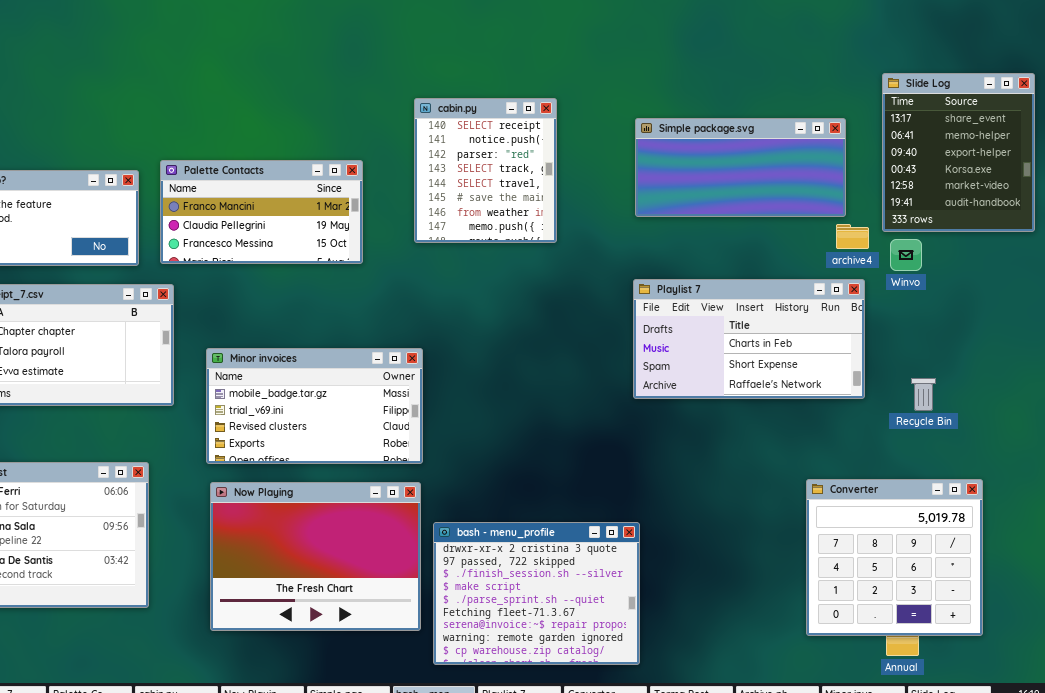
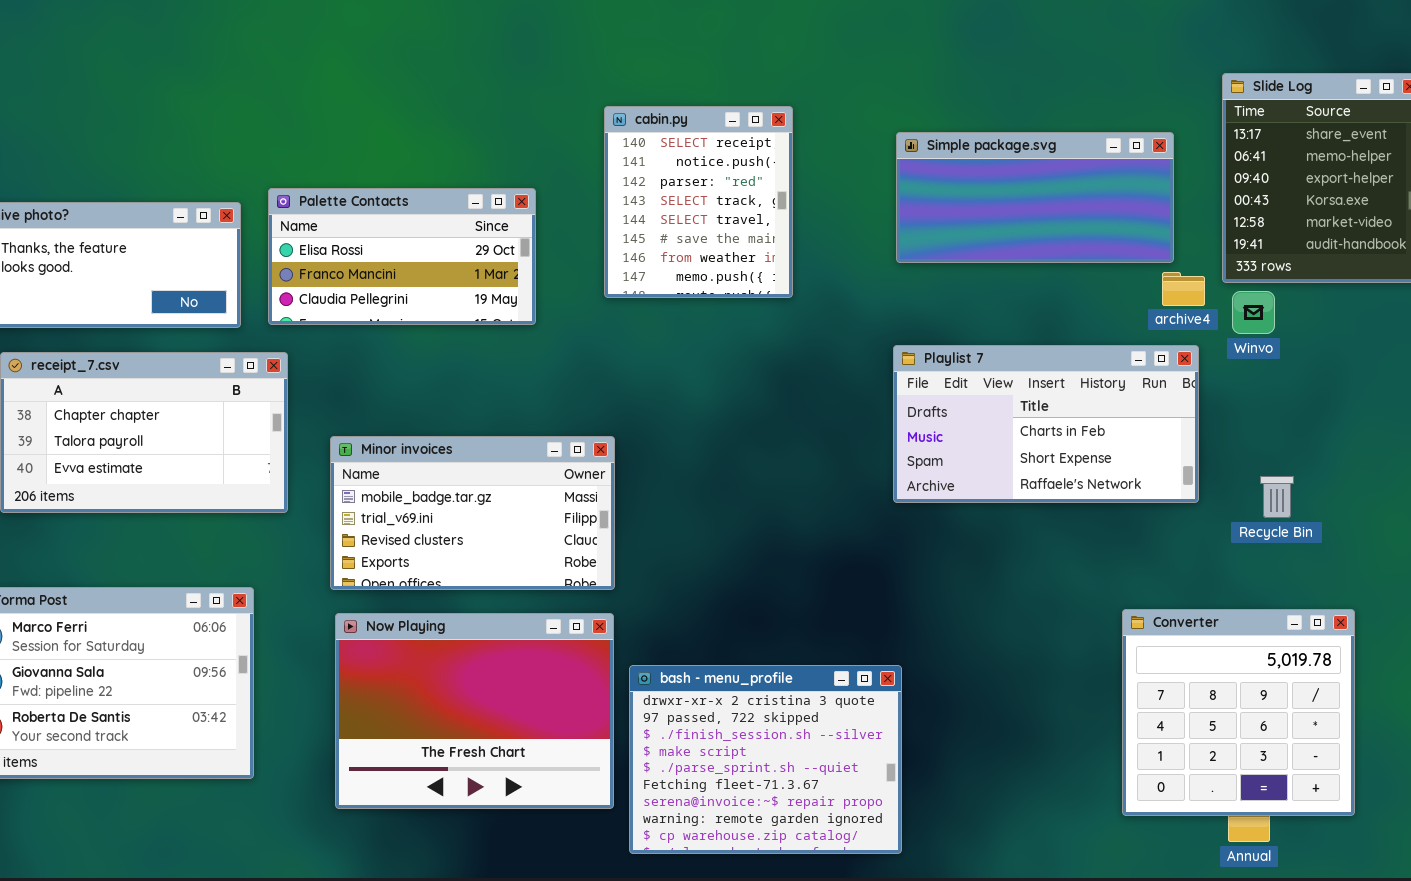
Palette Contacts: [160,160,363,264] -> [268,188,536,325], scrolled up 1 row

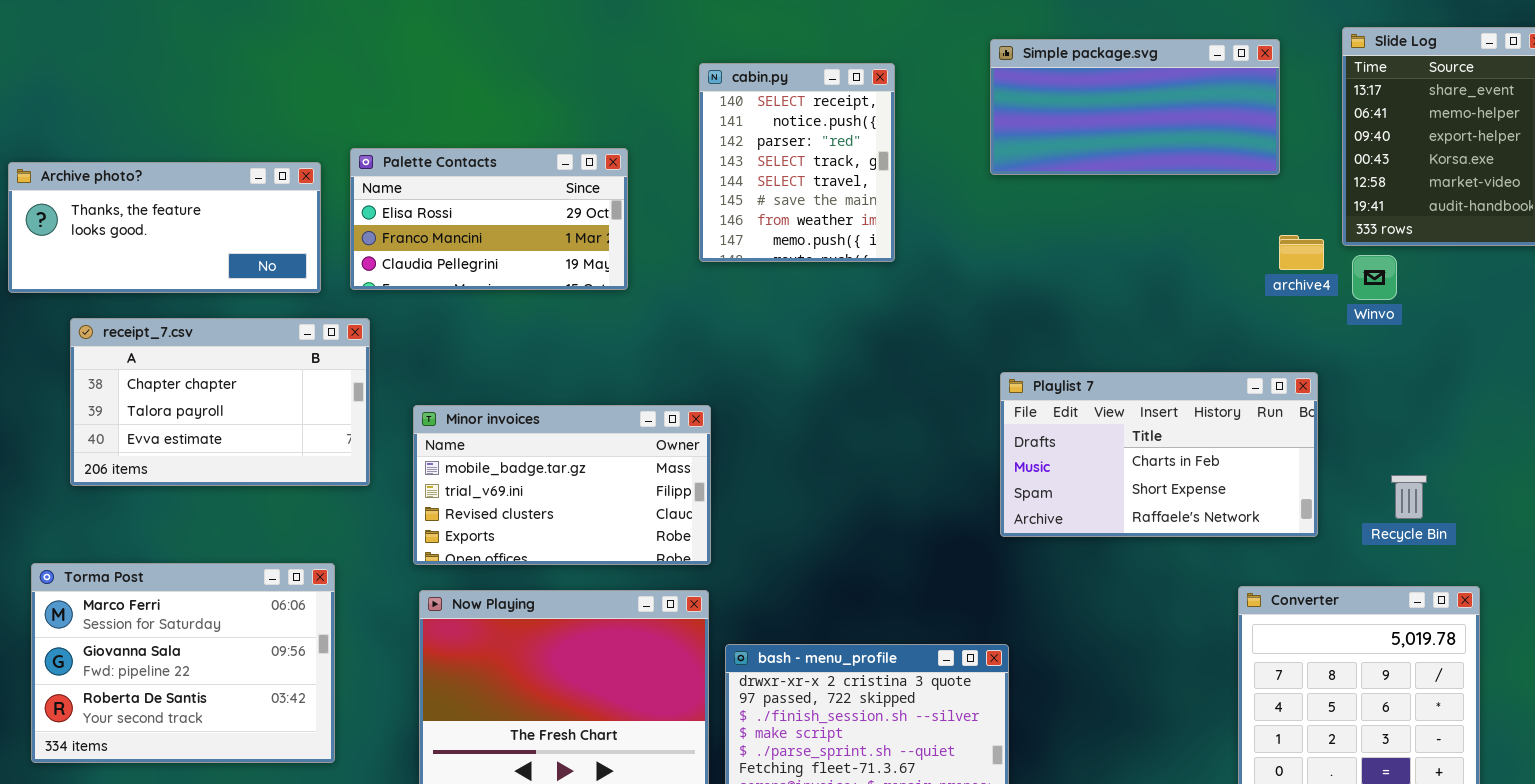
Simple package.svg: [896,132,1174,263] -> [990,39,1280,175], moved
Playlist 7: [893,345,1199,503] -> [1000,372,1318,537], moved
Recycle Bin: [1260,476,1294,518] -> [1391,475,1427,519], moved

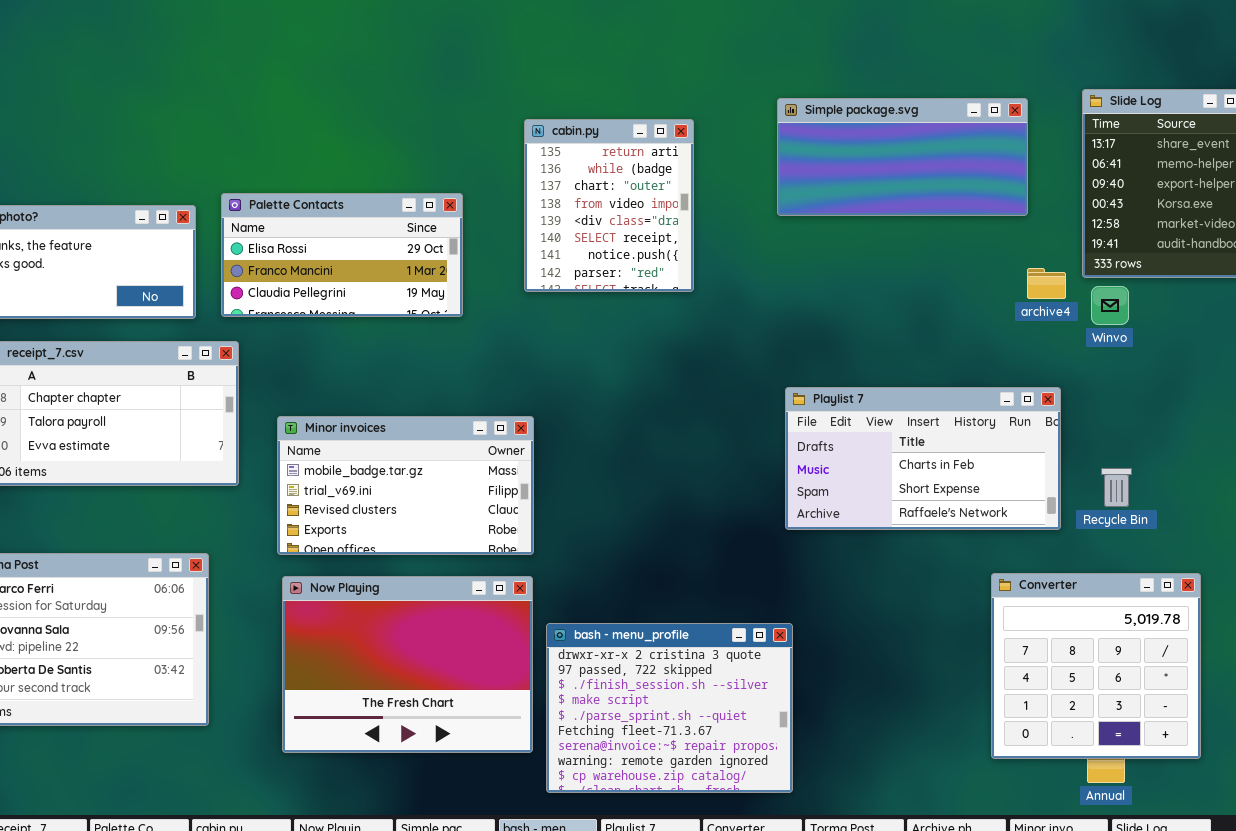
cabin.py: [699,63,895,262] -> [524,119,694,292], scrolled up 5 rows
Recycle Bin: [1391,475,1427,519] -> [1101,468,1132,507], moved

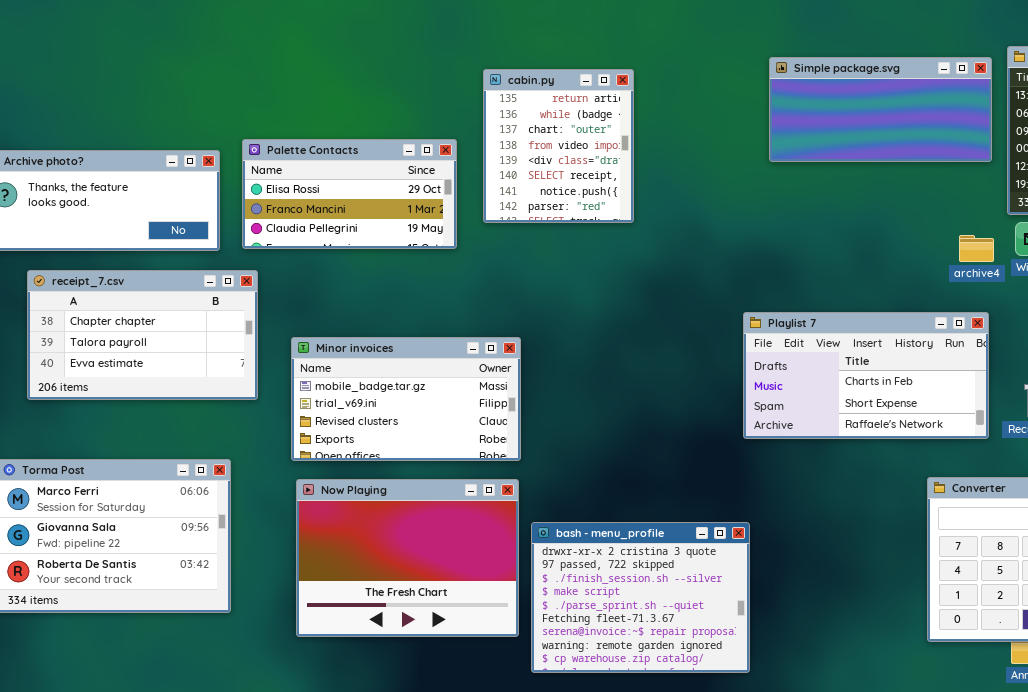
Simple package.svg: [777,98,1028,216] -> [769,57,992,162], moved
cabin.py: [524,119,694,292] -> [483,69,634,223], moved
archive4: [1027,268,1066,299] -> [959,235,994,262], moved

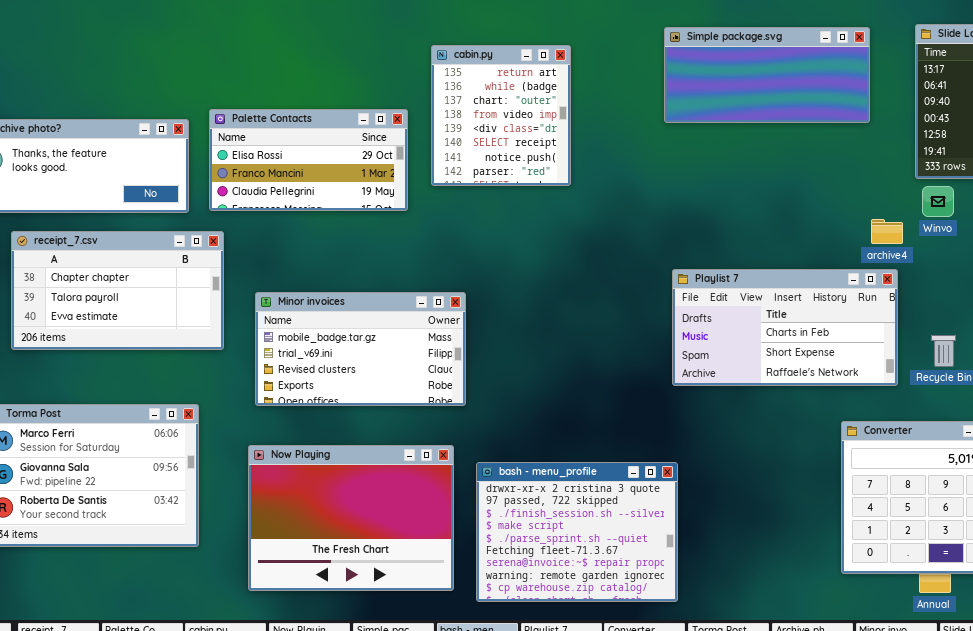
Simple package.svg: [769,57,992,162] -> [664,27,870,123], moved
archive4: [959,235,994,262] -> [871,219,903,244], moved
Now Playing: [296,479,519,637] -> [248,445,454,591], moved

